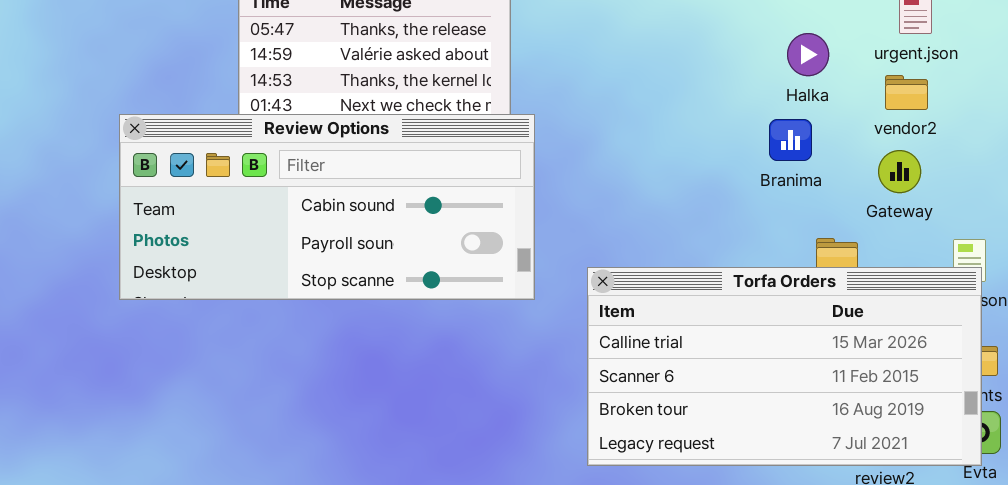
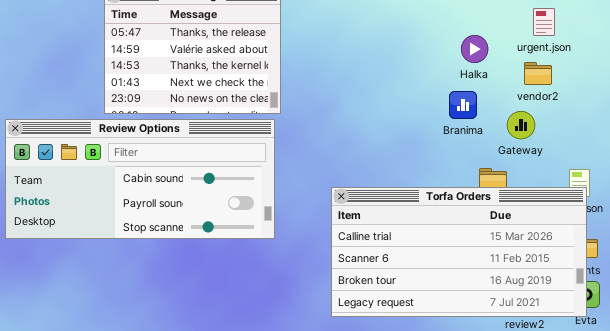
Review Options: [119,114,535,300] -> [5,119,275,239], moved
Gateway: [878,150,921,193] -> [507,111,535,139], moved

